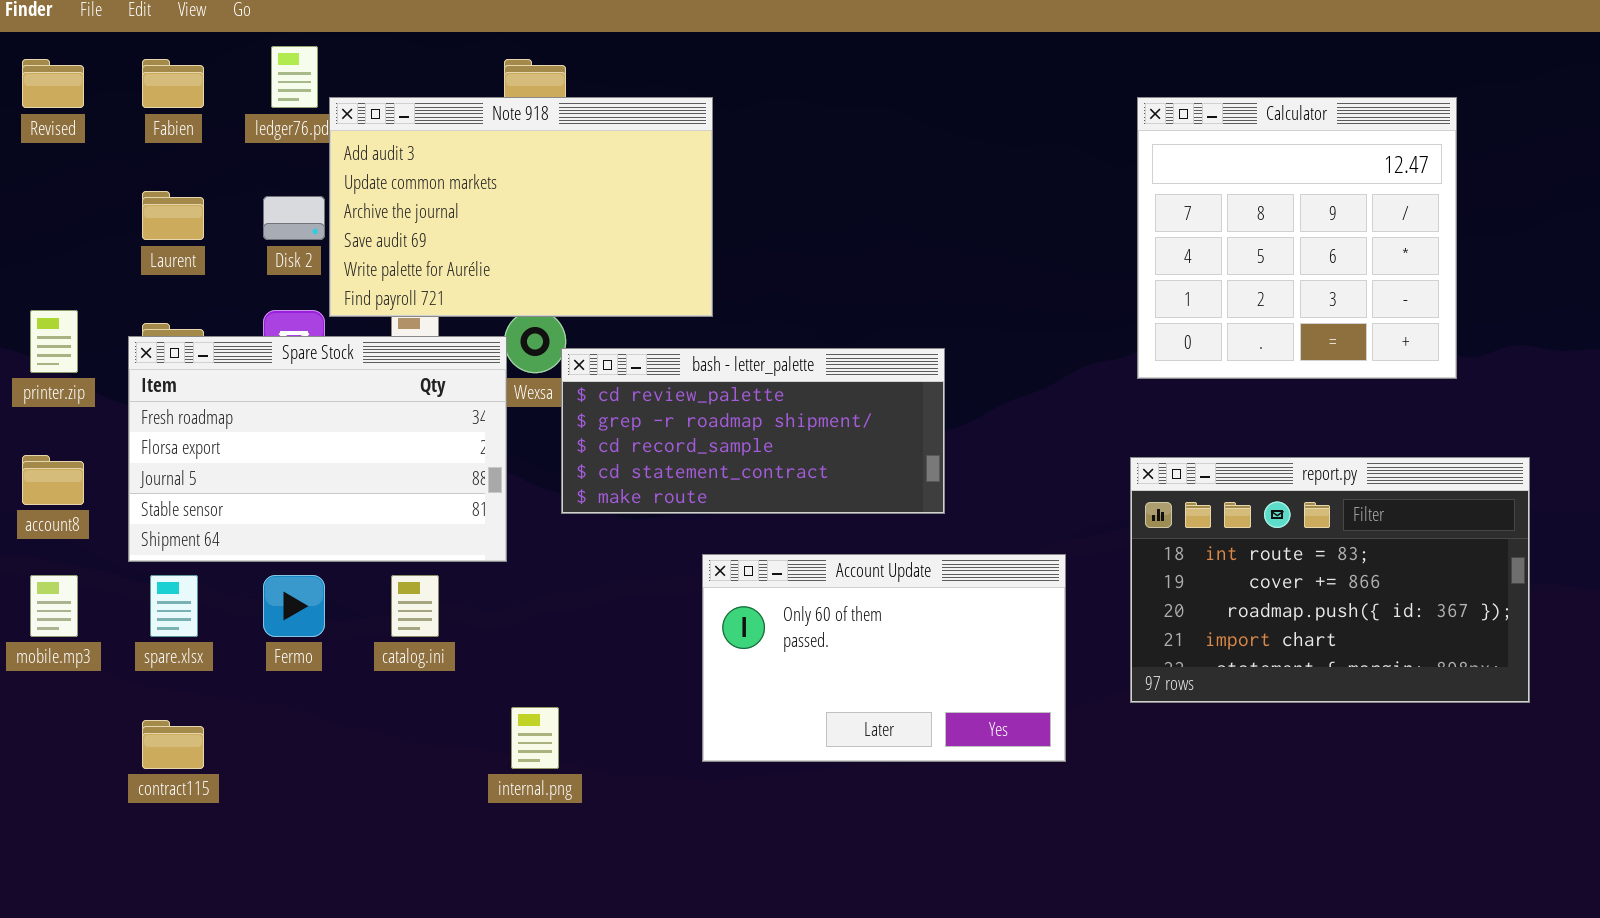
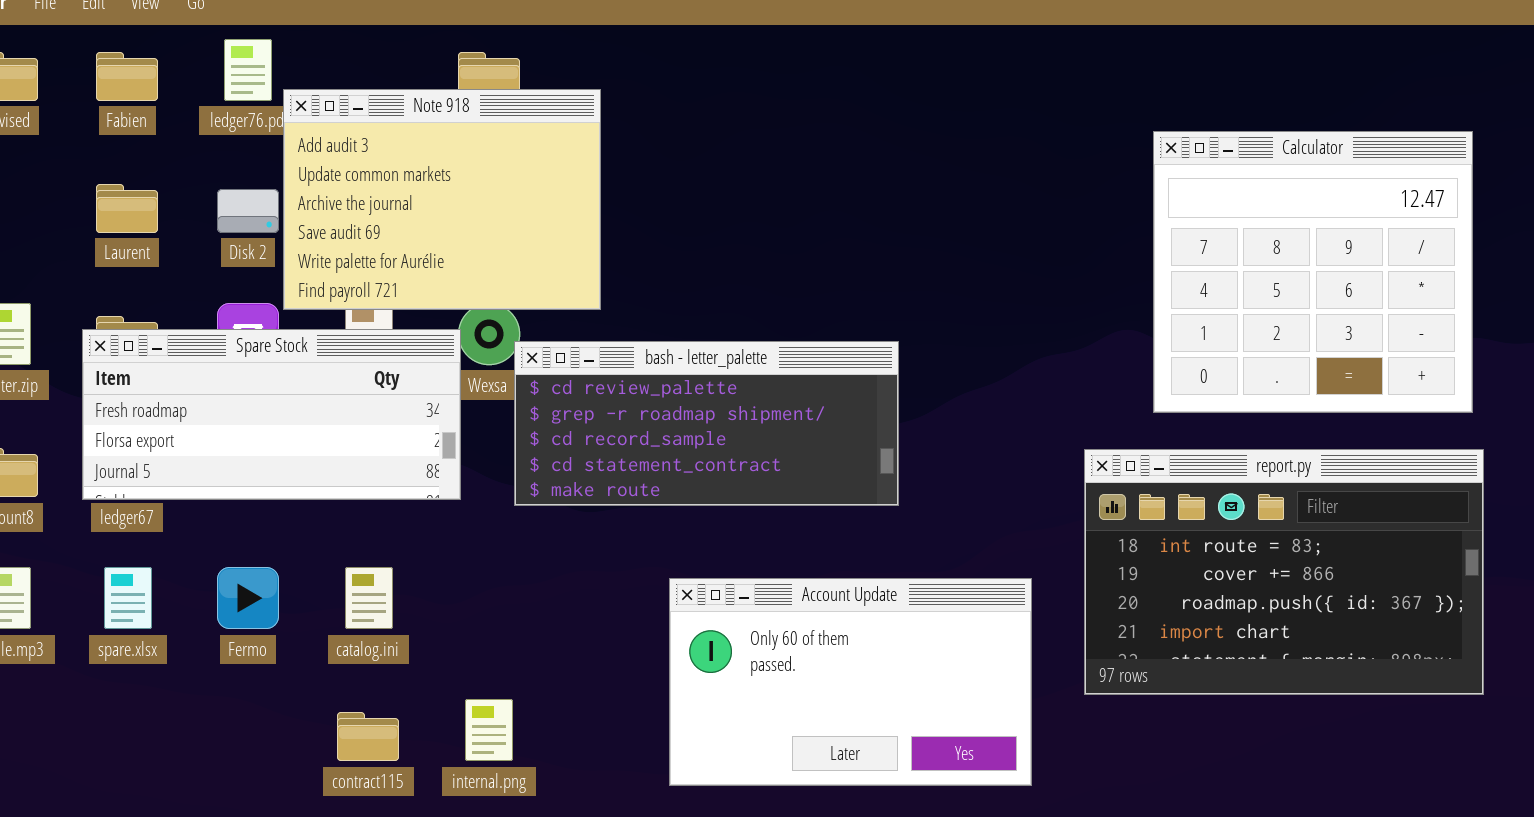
Note 918: [329,97,713,317] -> [283,89,601,310], resized
Calculator: [1137,97,1457,379] -> [1153,131,1473,413], moved
Spare Stock: [128,336,507,562] -> [82,329,461,500], resized
Account Update: [702,554,1066,762] -> [669,578,1032,786], moved
contract115: [142,720,204,769] -> [337,712,399,761], moved

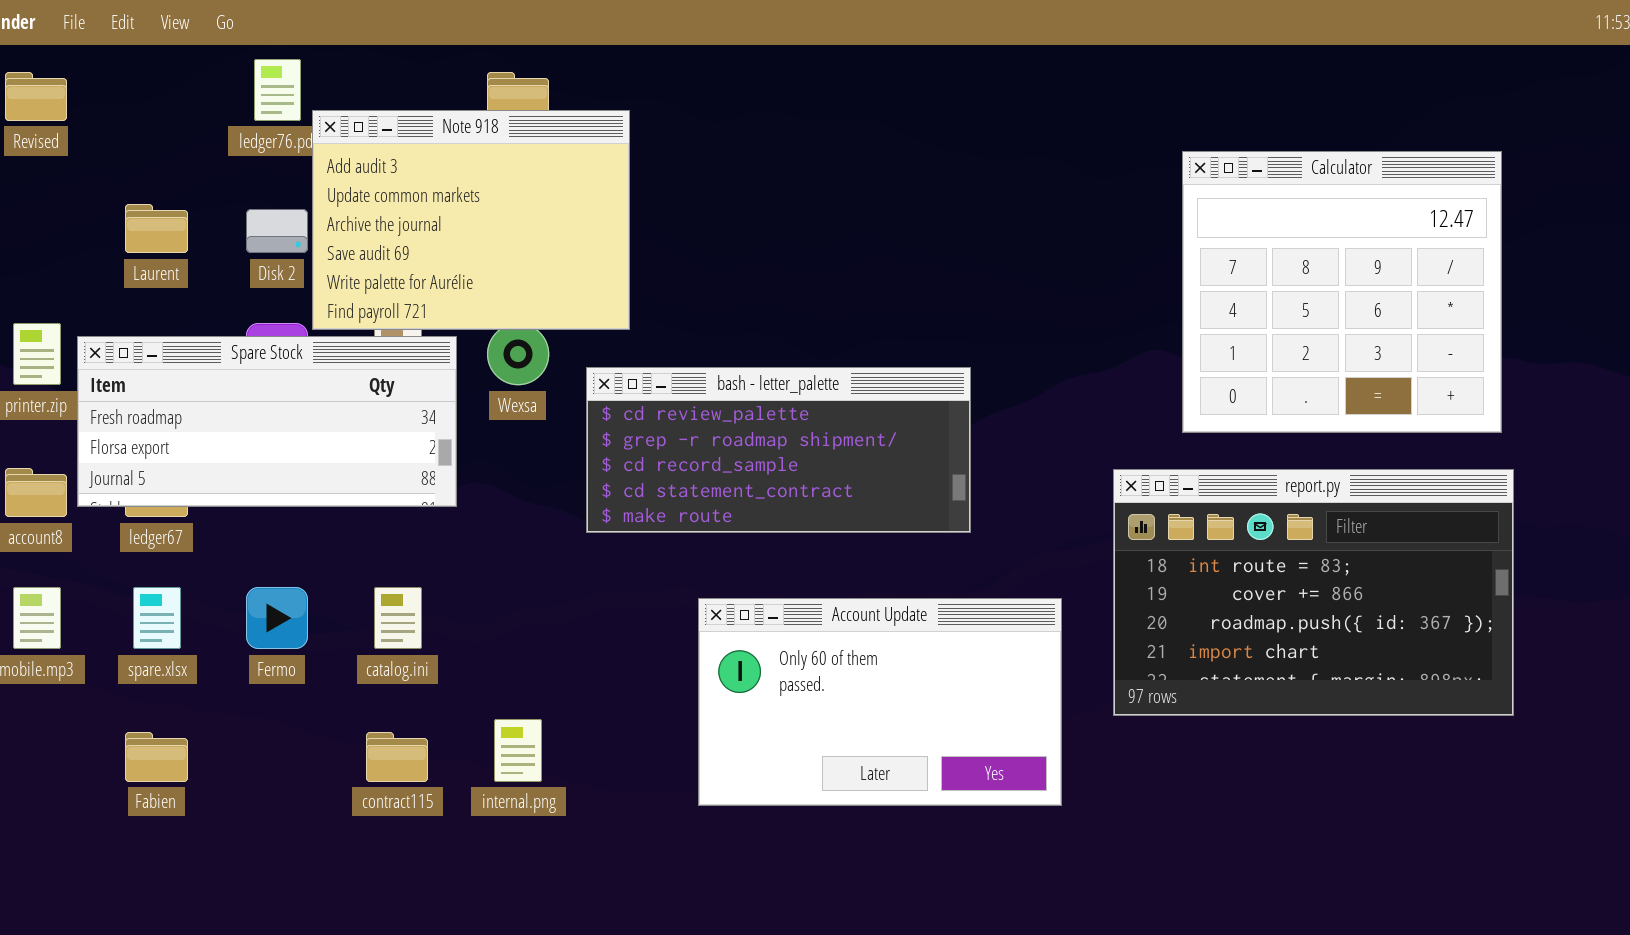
Fabien: [96,52,158,101] -> [125,732,188,782], moved
Spare Stock: [82,329,461,500] -> [77,336,457,507], moved
bash - letter_palette: [514,341,899,506] -> [586,367,971,533], moved

